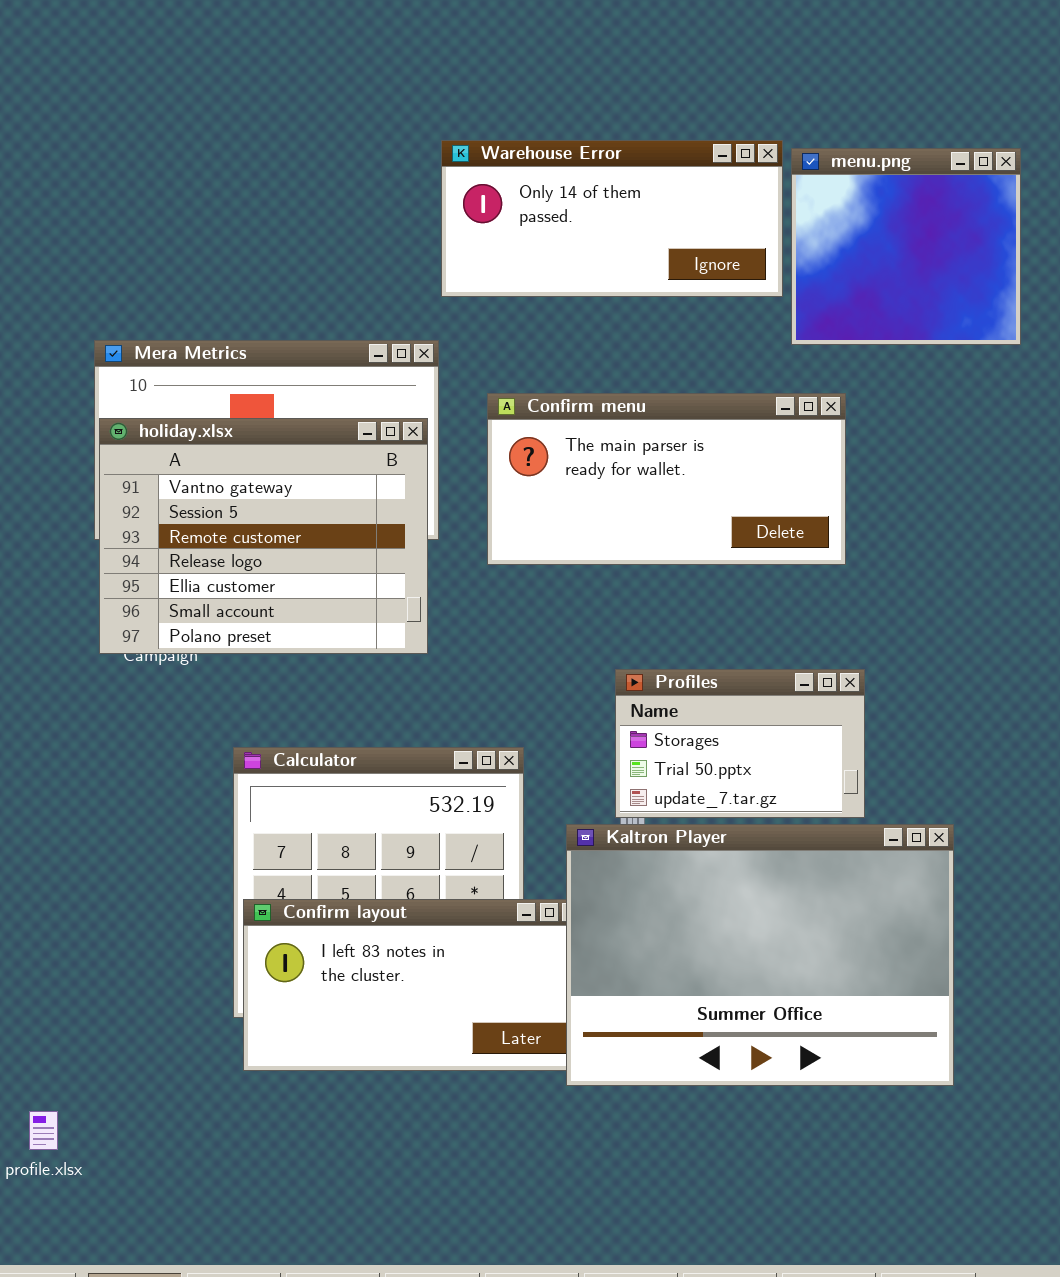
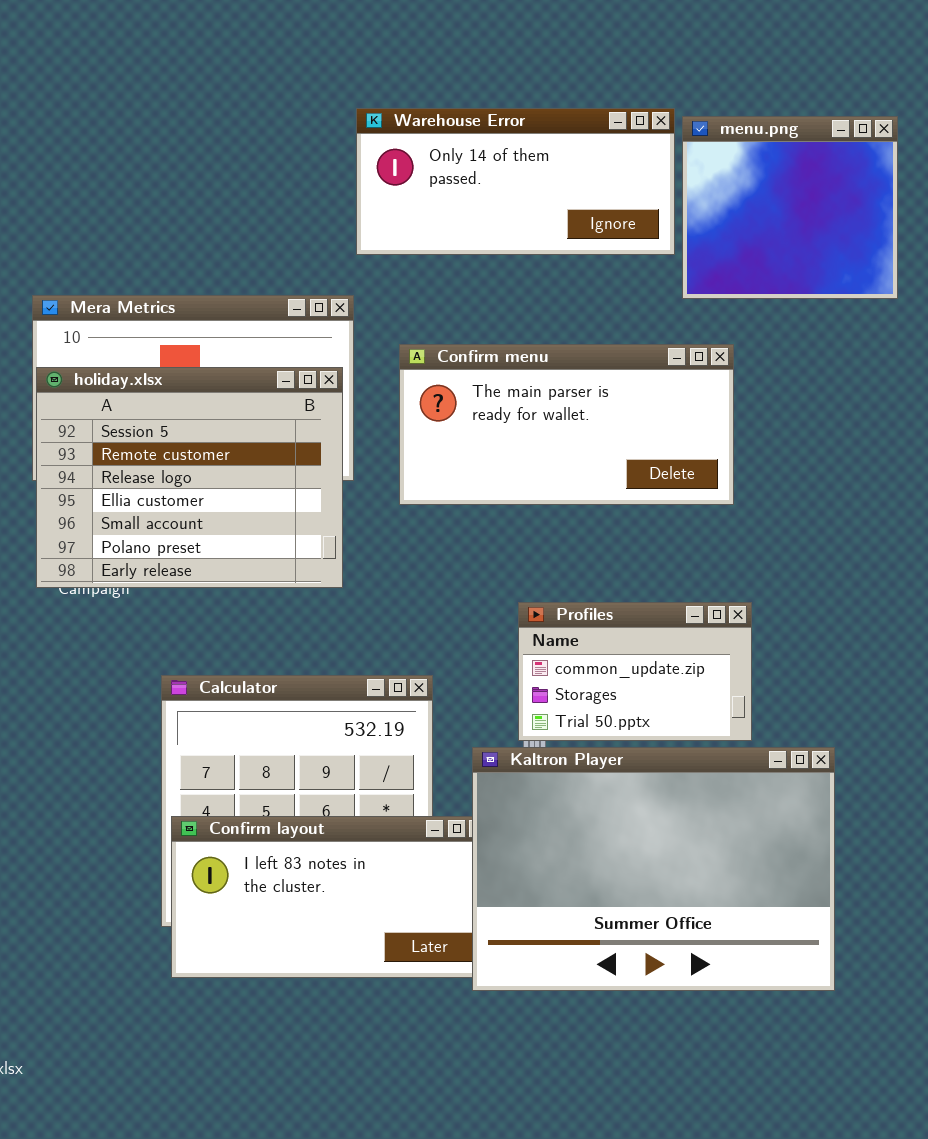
holiday.xlsx: [99,418,428,654] -> [36,367,343,588], scrolled down 1 row
Profiles: [615,669,865,818] -> [518,602,752,741], scrolled up 1 row

